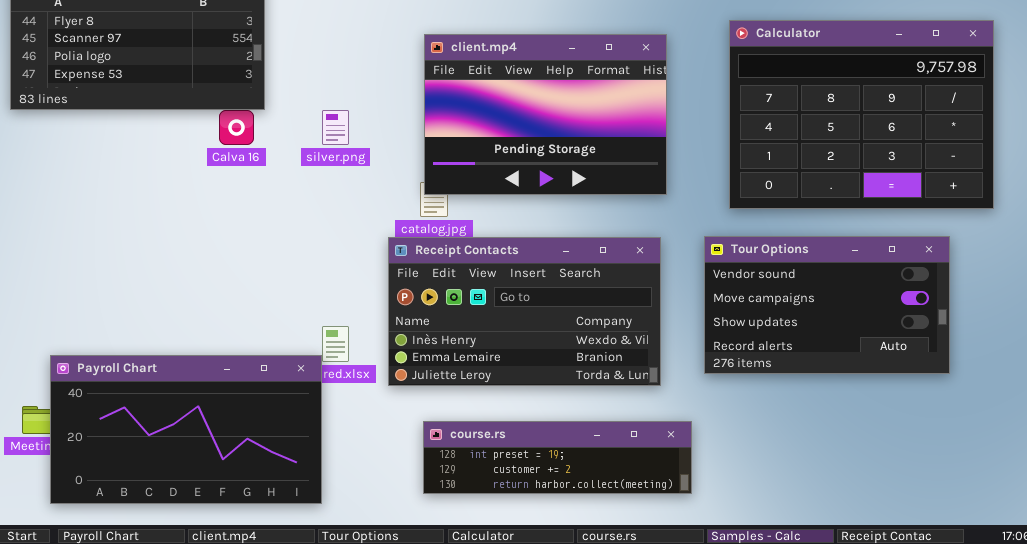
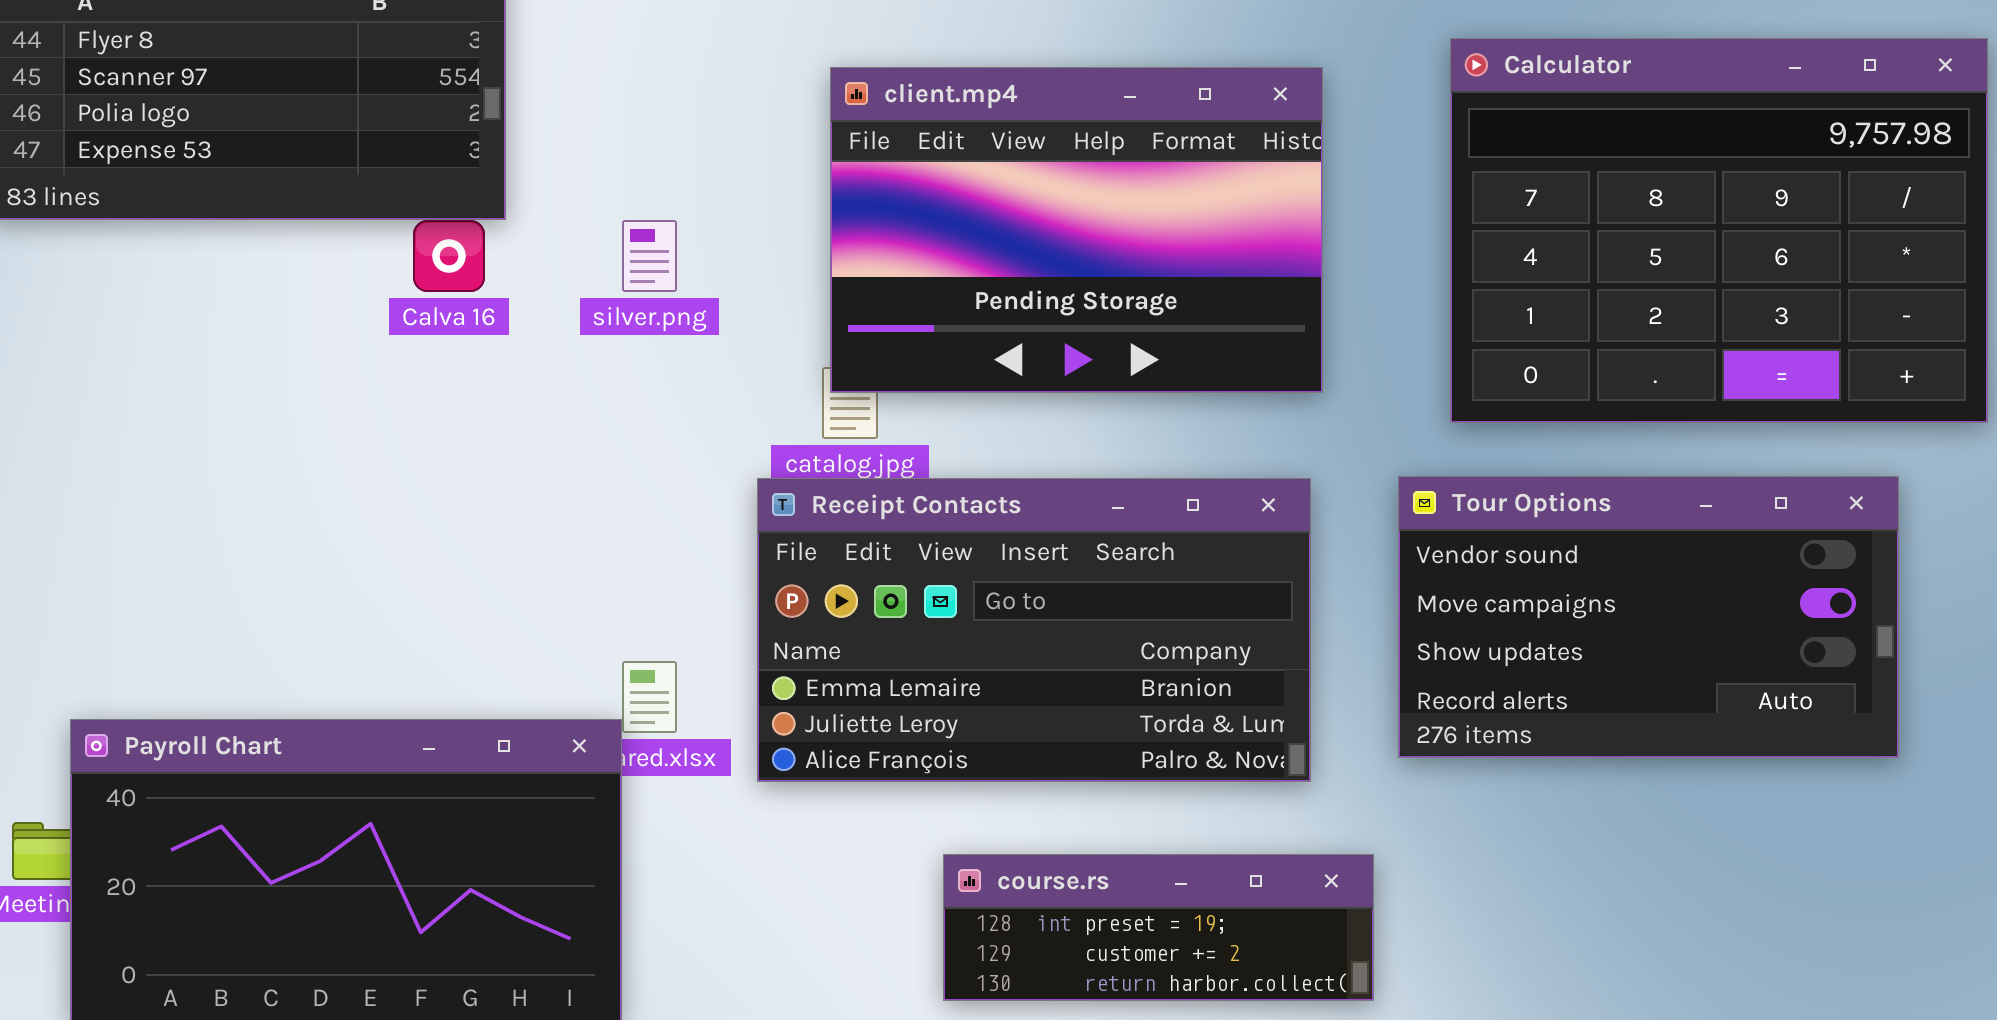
Receipt Contacts: [388,237,661,386] -> [757,478,1311,782], scrolled down 1 row
course.rs: [423,421,692,494] -> [943,854,1374,1001], resized

